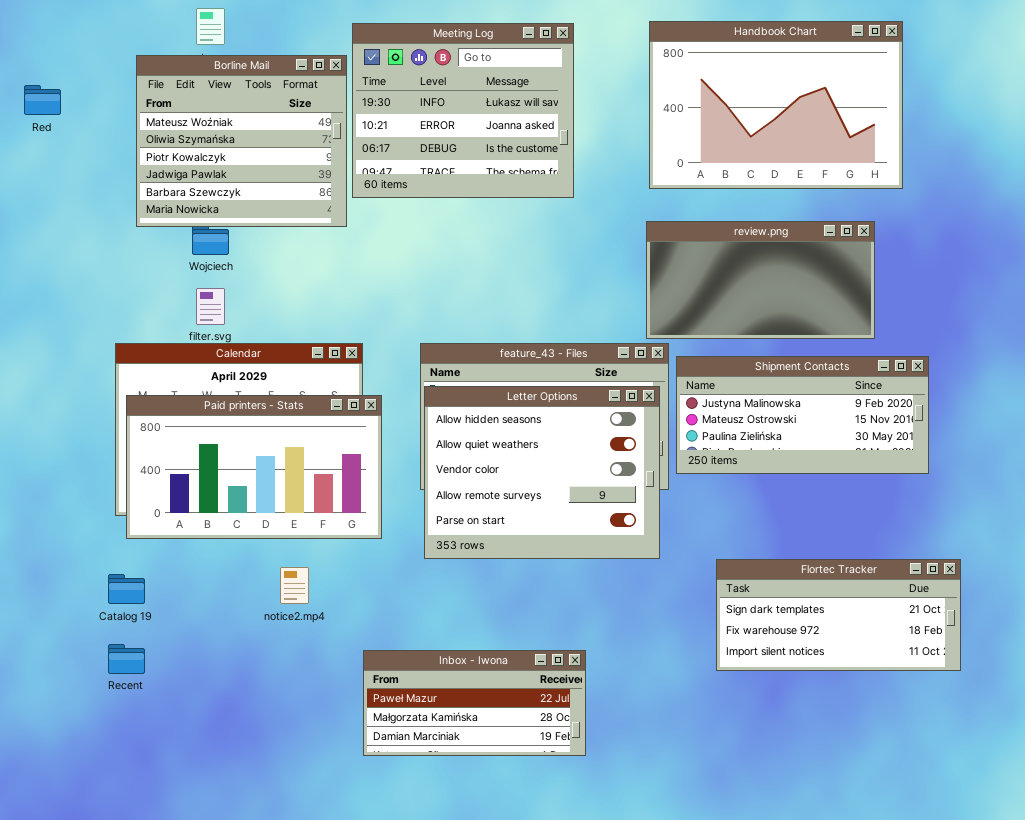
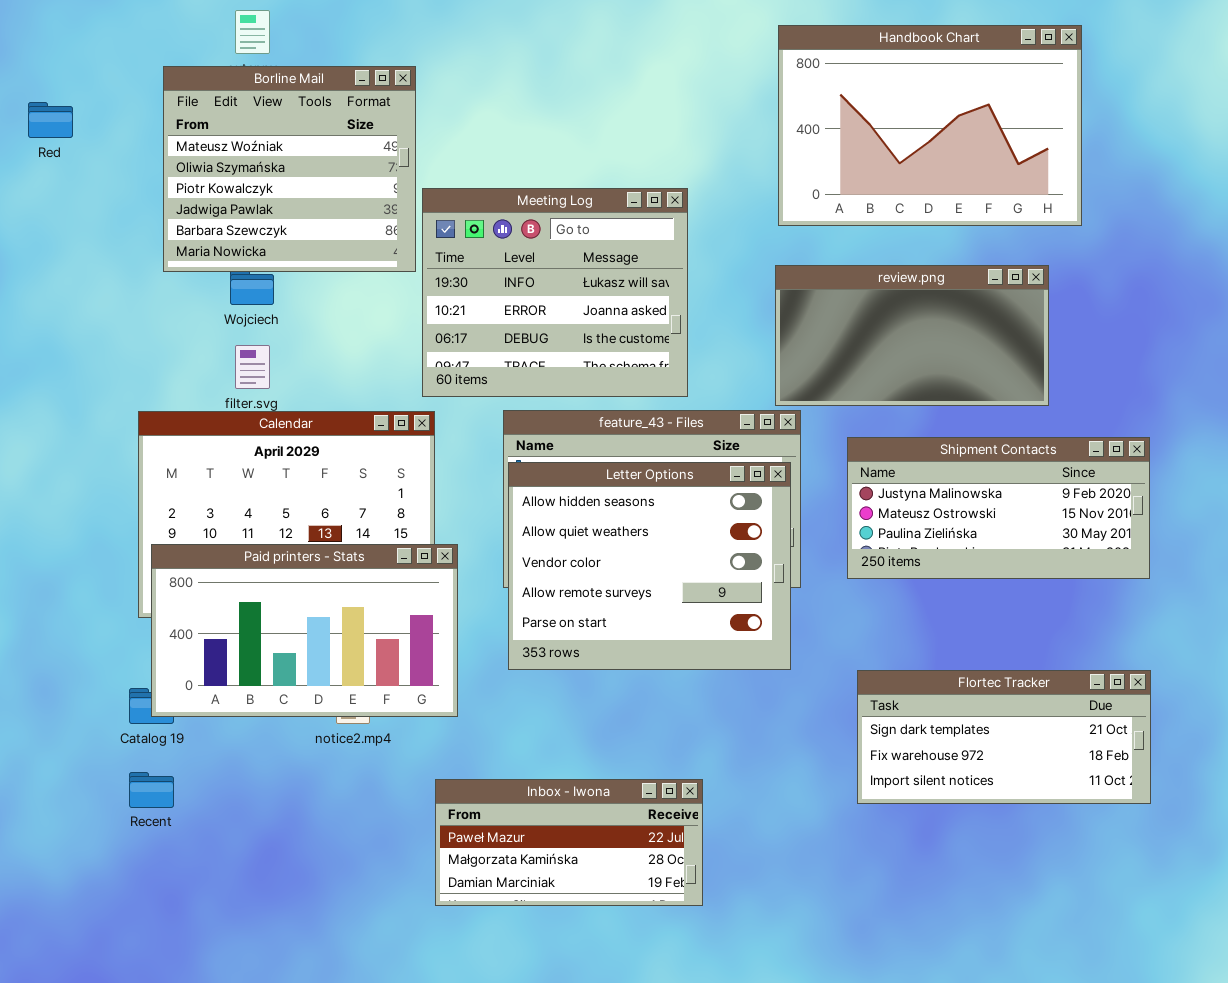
Meeting Log: [352,23,574,198] -> [422,188,688,397], moved
Shipment Contacts: [676,356,929,474] -> [847,437,1150,579], moved
Paid printers - Stats: [126,395,382,539] -> [151,544,458,717], moved

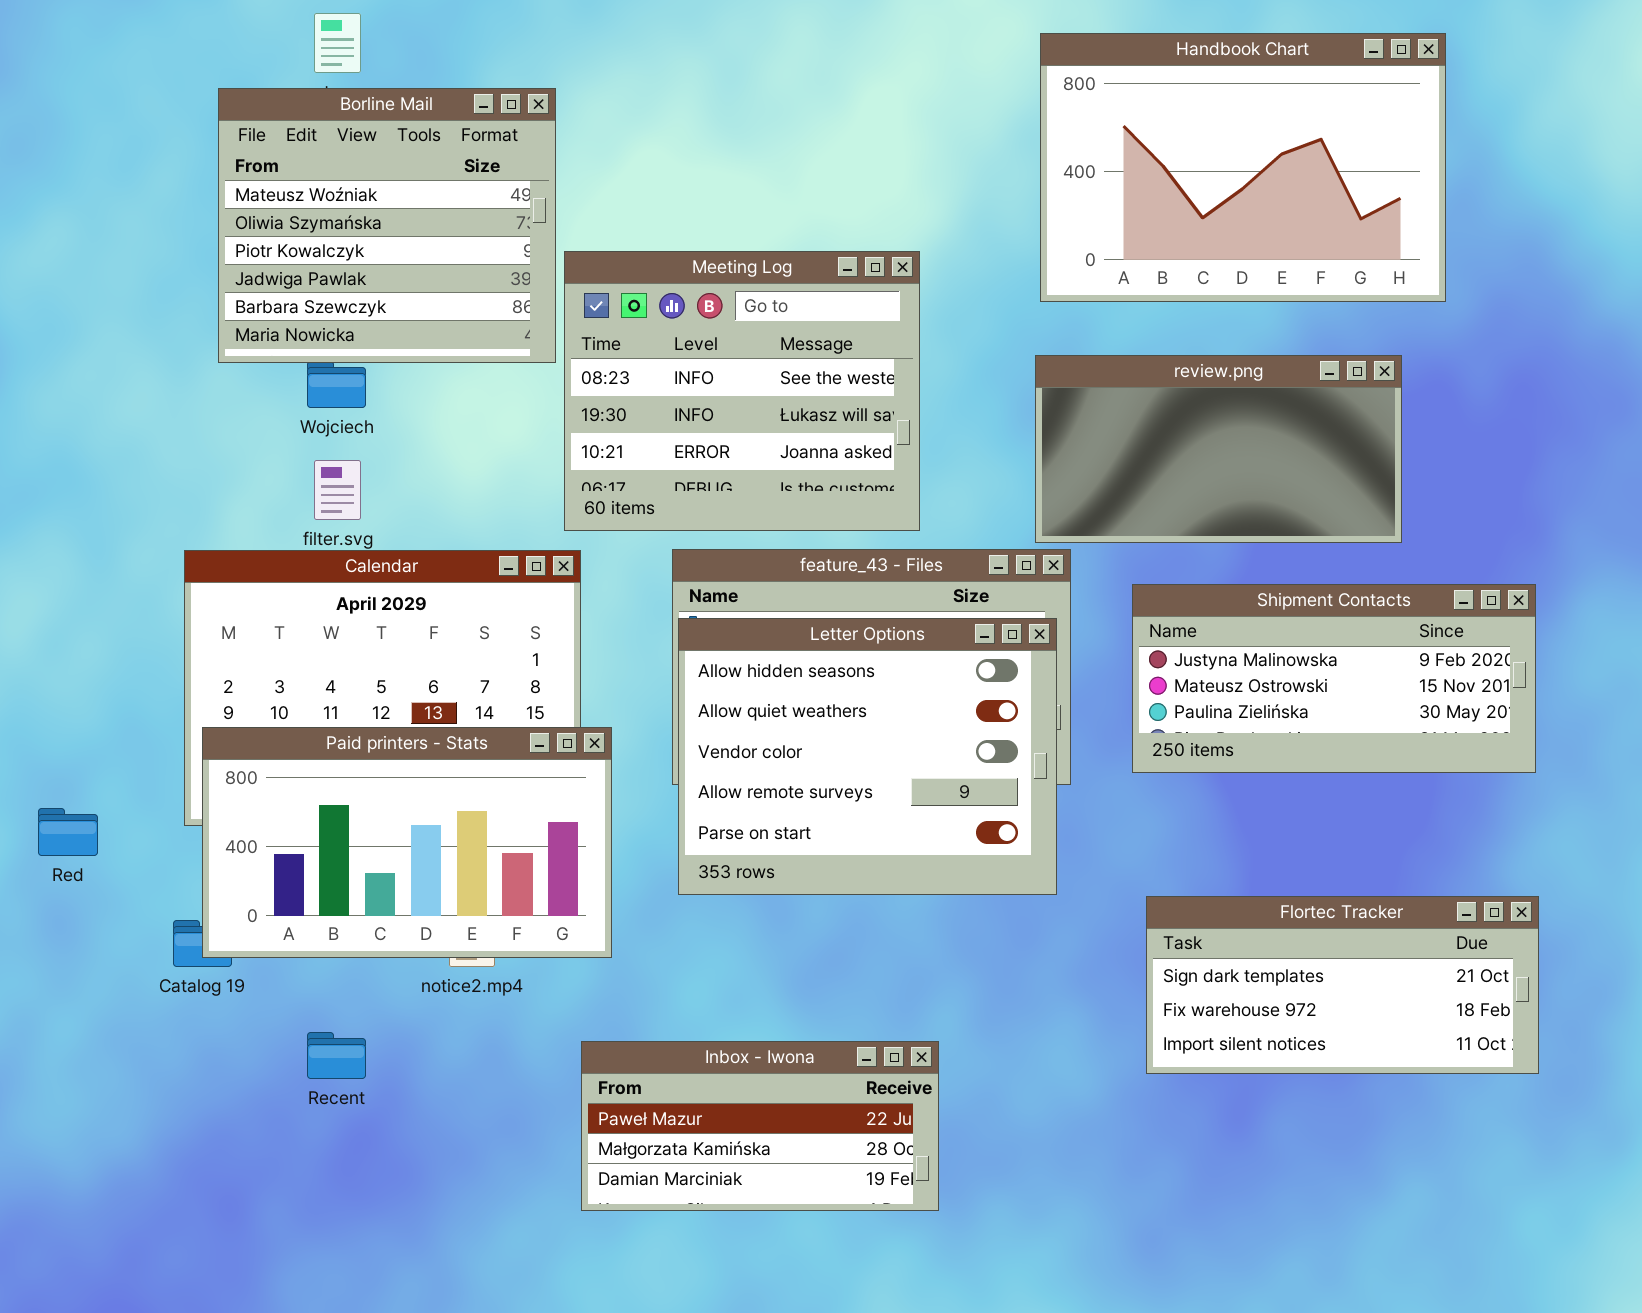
Red: [28,102,73,138] -> [38,808,98,856], moved
Meeting Log: [422,188,688,397] -> [564,251,920,531], scrolled up 1 row
Recent: [129,772,174,808] -> [307,1032,366,1079], moved

